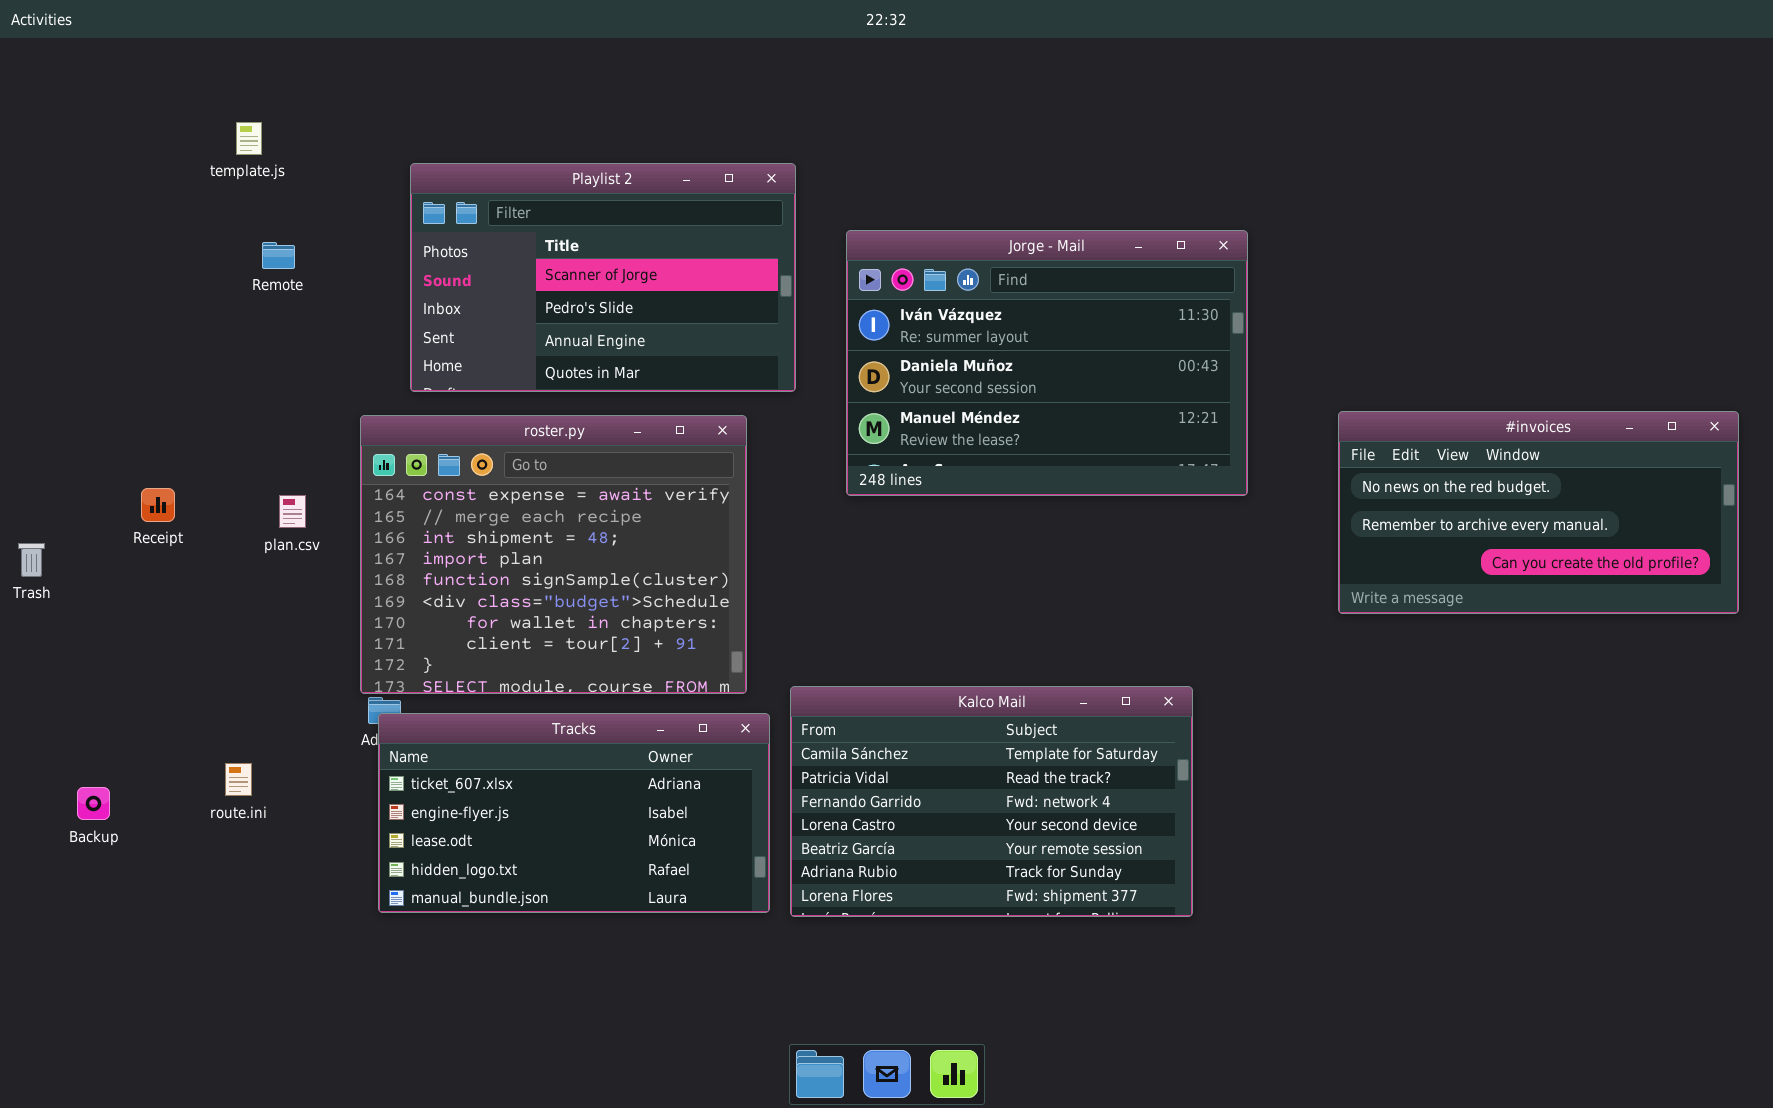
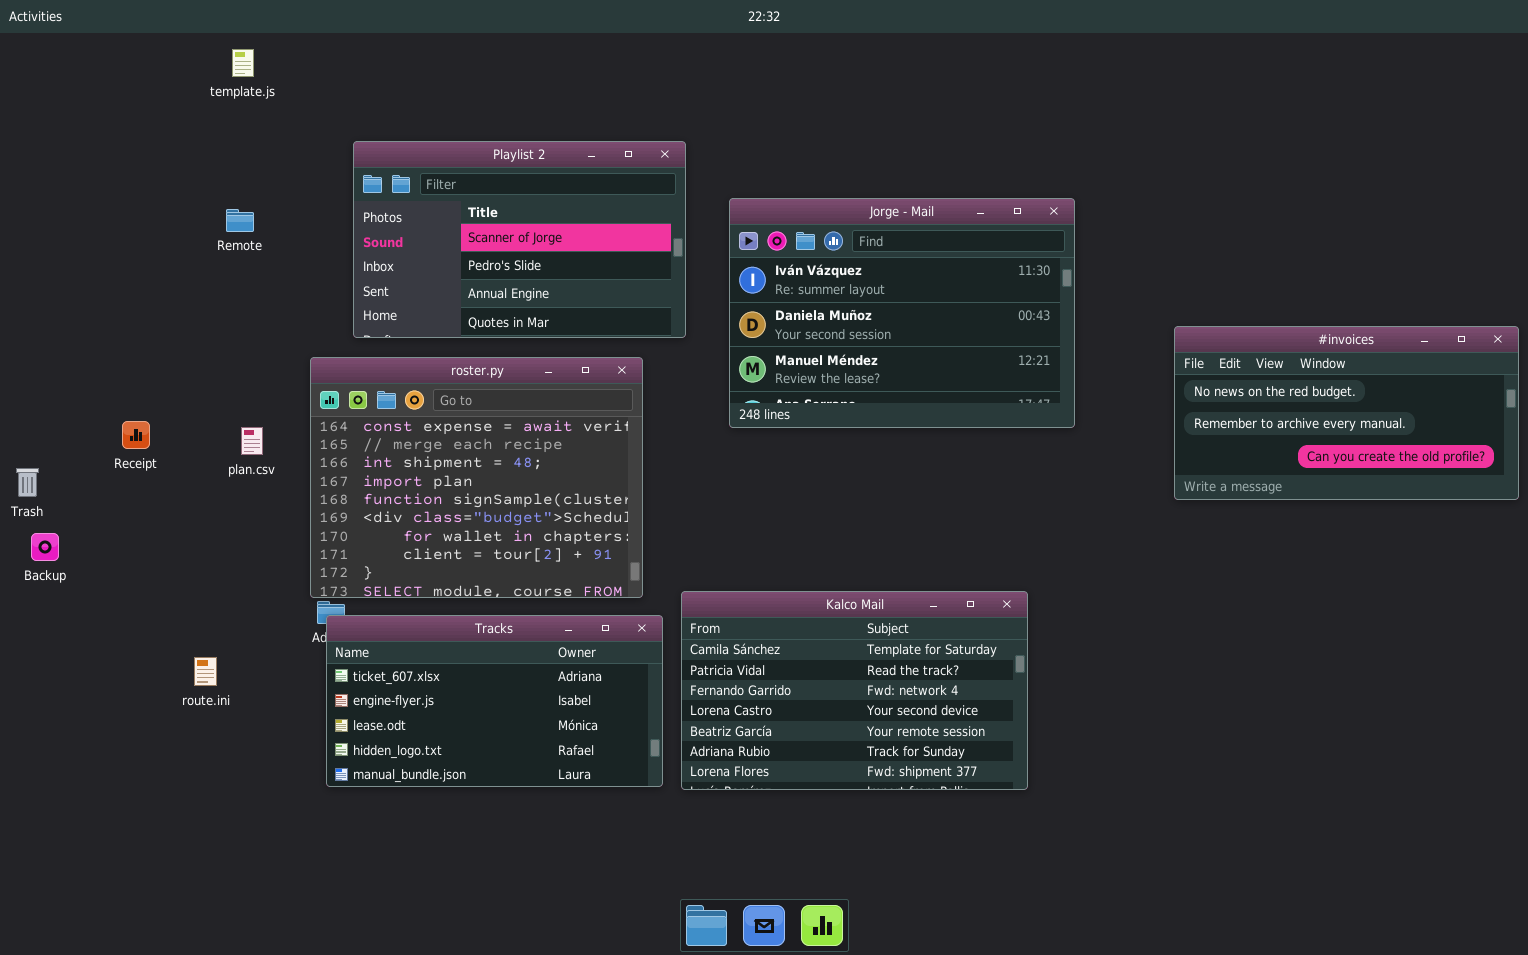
template.js: [236,122,262,155] -> [232,49,254,77], moved
#invoices: [1338,411,1739,614] -> [1174,326,1519,500], moved
Backup: [77,787,110,820] -> [31,533,59,561], moved

